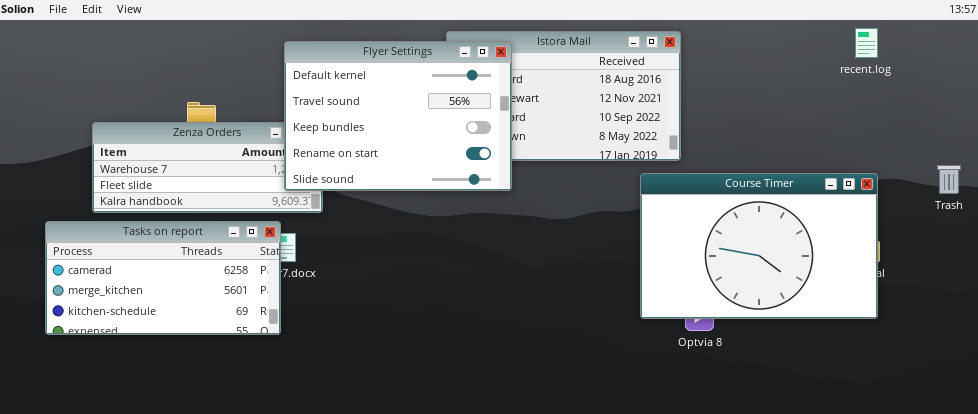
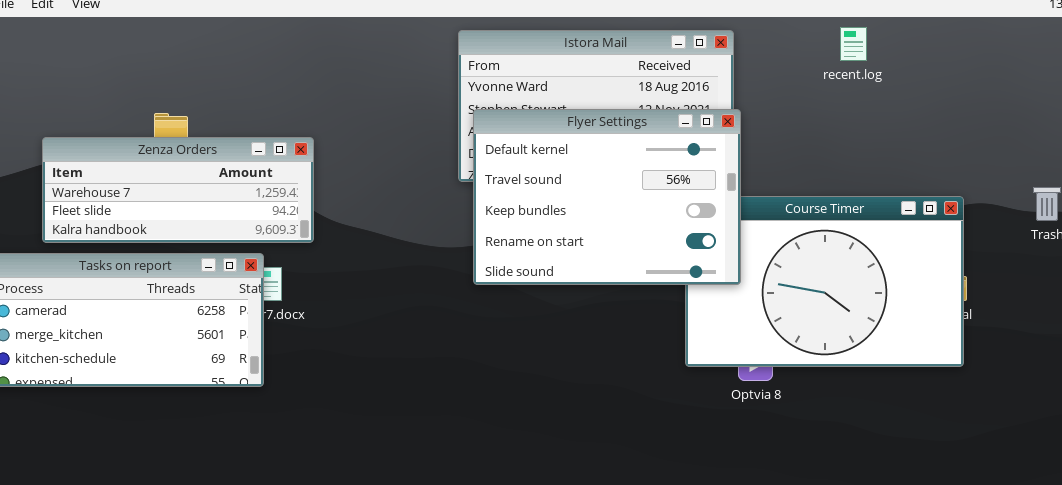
recent.log: [855,28,878,58] -> [840,27,867,61], moved
Flyer Settings: [284,41,512,191] -> [473,109,741,285], moved

